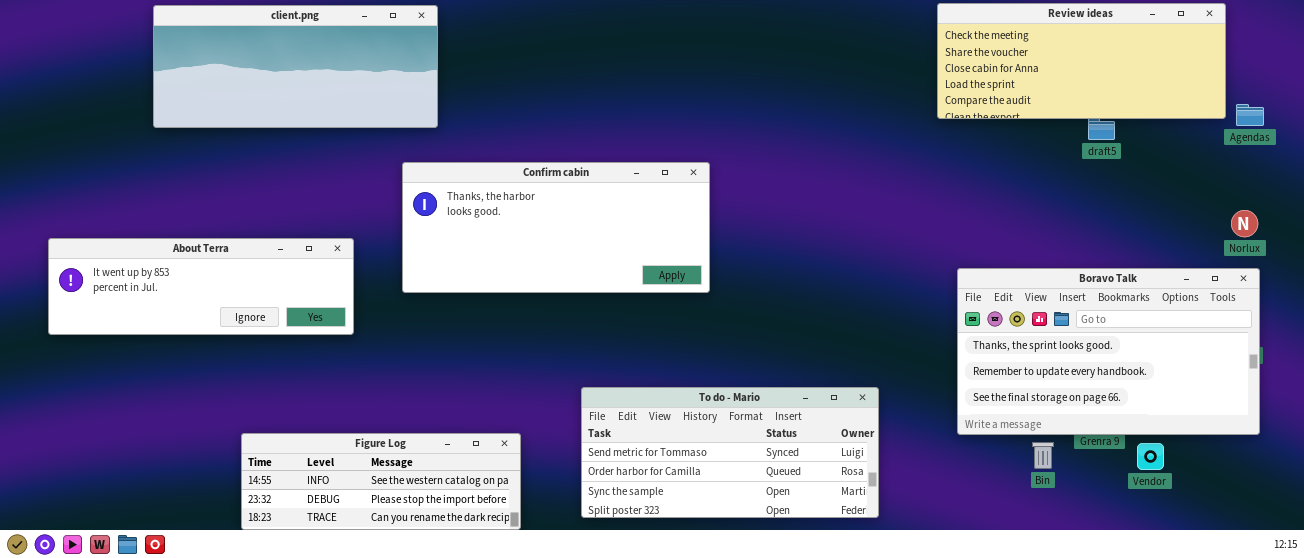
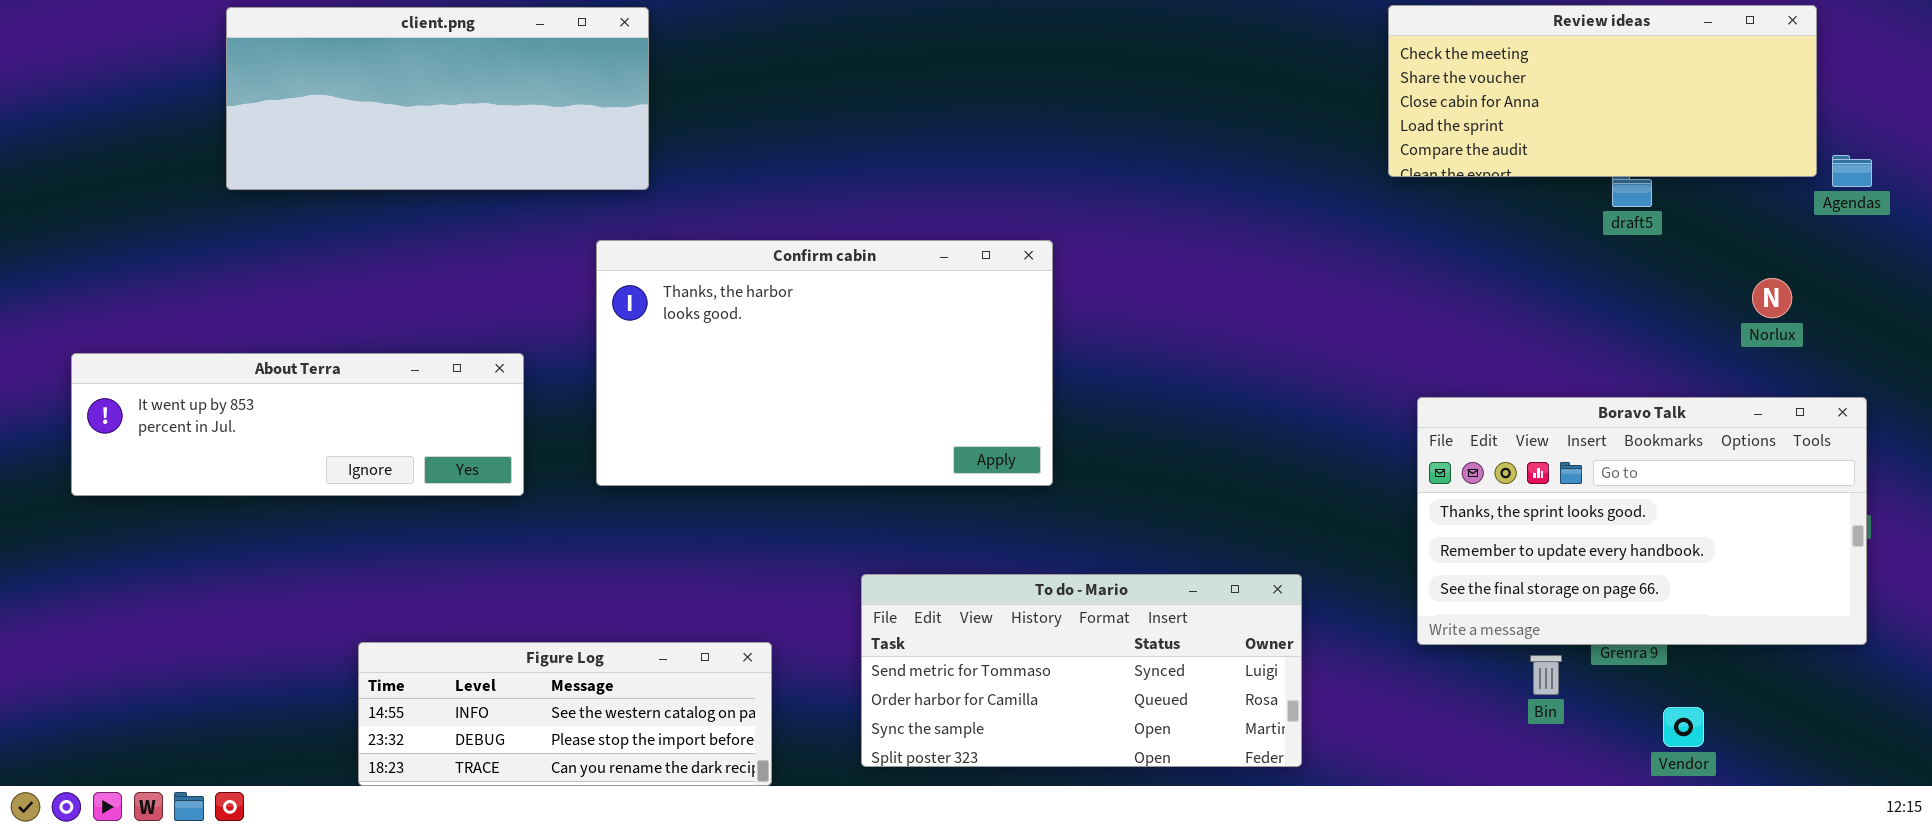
Confirm cabin: [402,162,710,293] -> [596,240,1053,486], resized
Norlux: [1231,210,1258,237] -> [1752,278,1792,318], moved
Vendor: [1137,443,1164,470] -> [1663,707,1704,747], moved

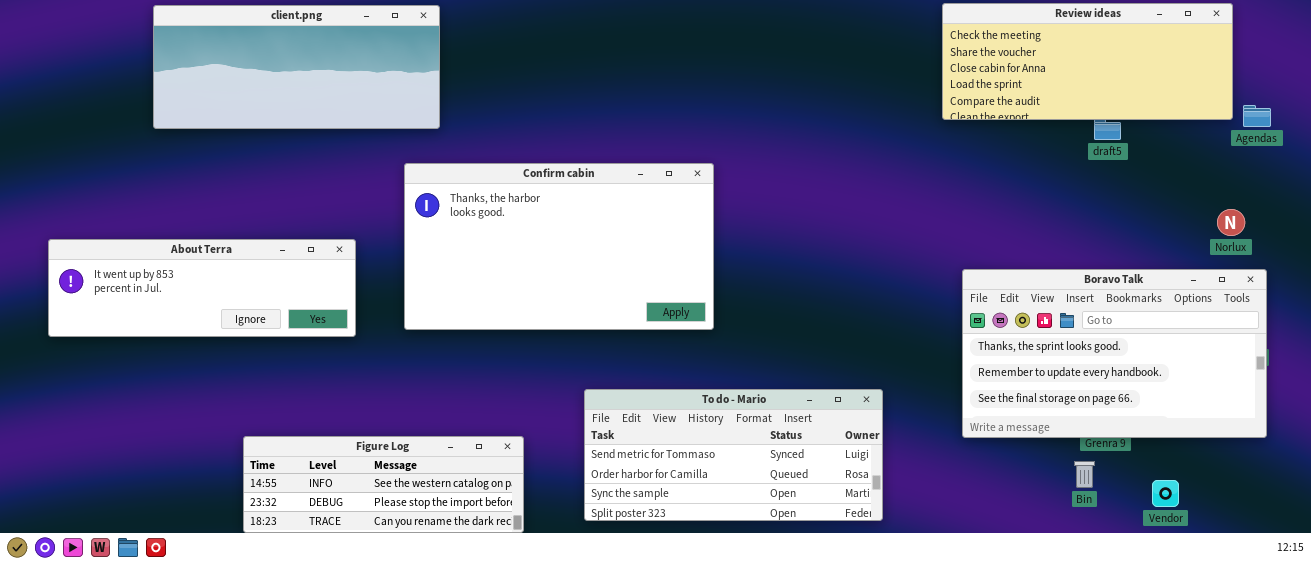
Norlux: [1752,278,1792,318] -> [1217,209,1245,236], moved
Bin: [1530,655,1562,695] -> [1074,461,1095,488], moved
Vendor: [1663,707,1704,747] -> [1152,480,1179,507], moved

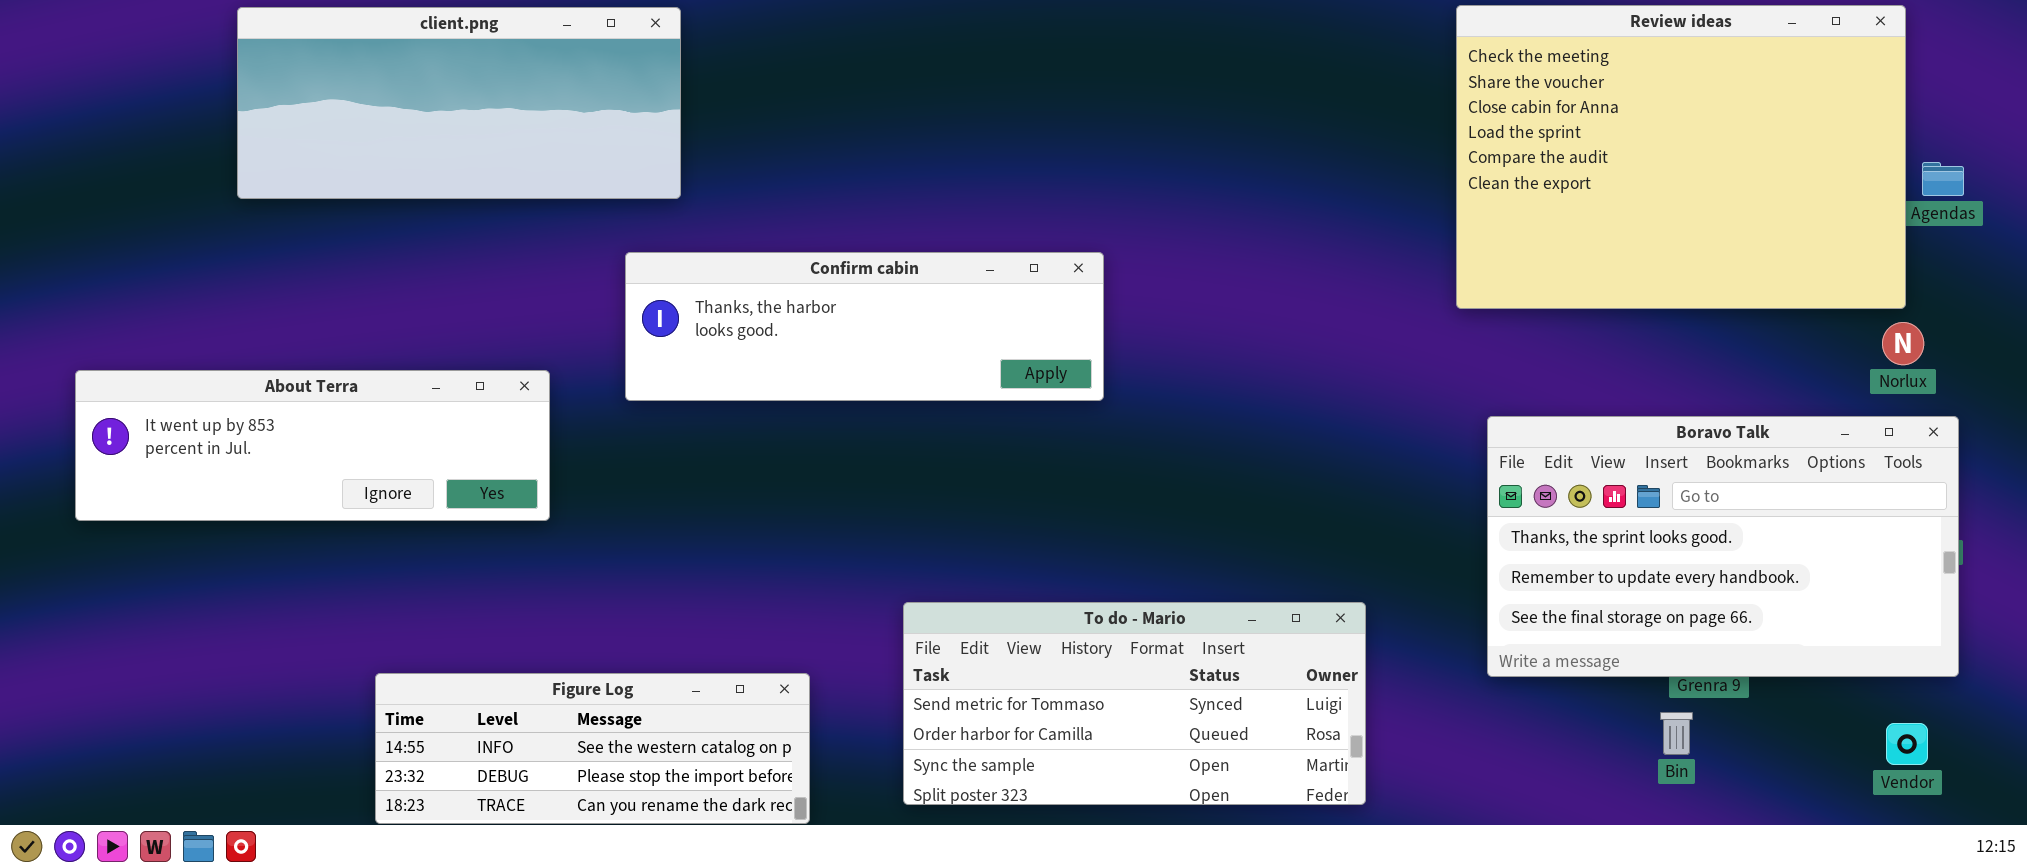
Review ideas: [942,3,1233,120] -> [1456,5,1906,309], resized
Confirm cabin: [404,163,714,330] -> [625,252,1104,401], resized
Vendor: [1152,480,1179,507] -> [1886,723,1928,765], moved

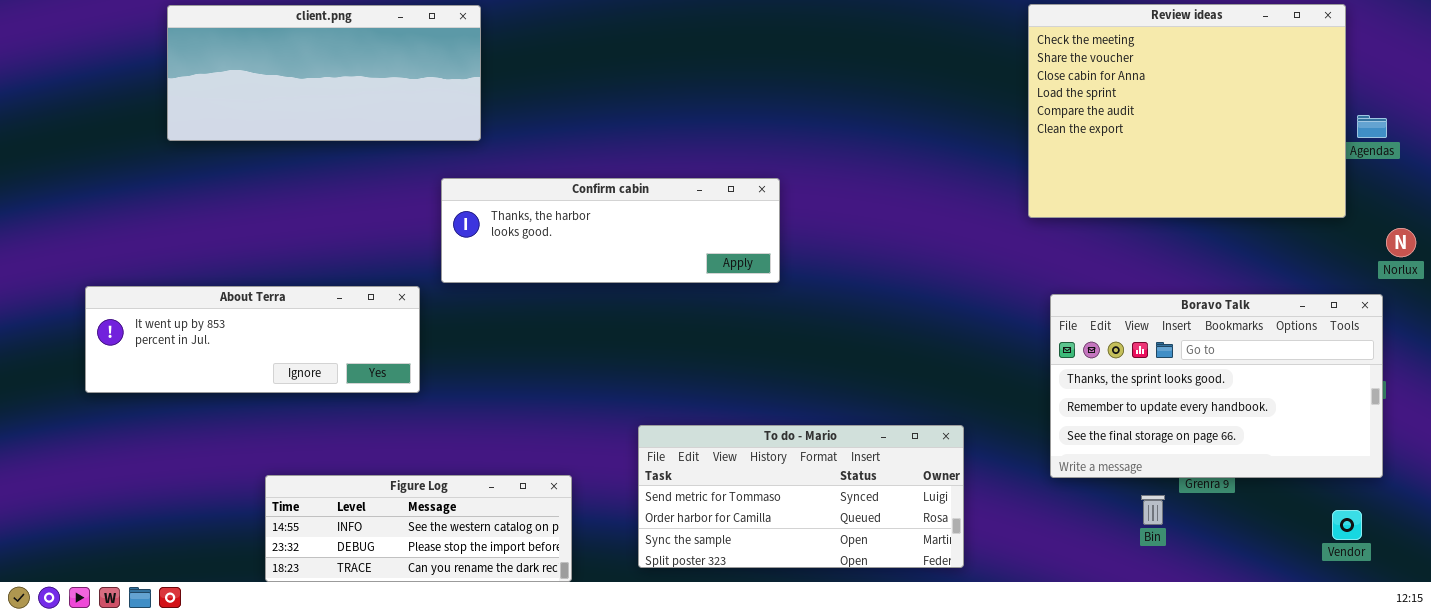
Norlux: [1882,322,1924,365] -> [1386,228,1416,257], moved
About Terra: [75,370,550,521] -> [85,286,420,393], moved
Bin: [1660,712,1693,755] -> [1141,495,1165,525], moved

